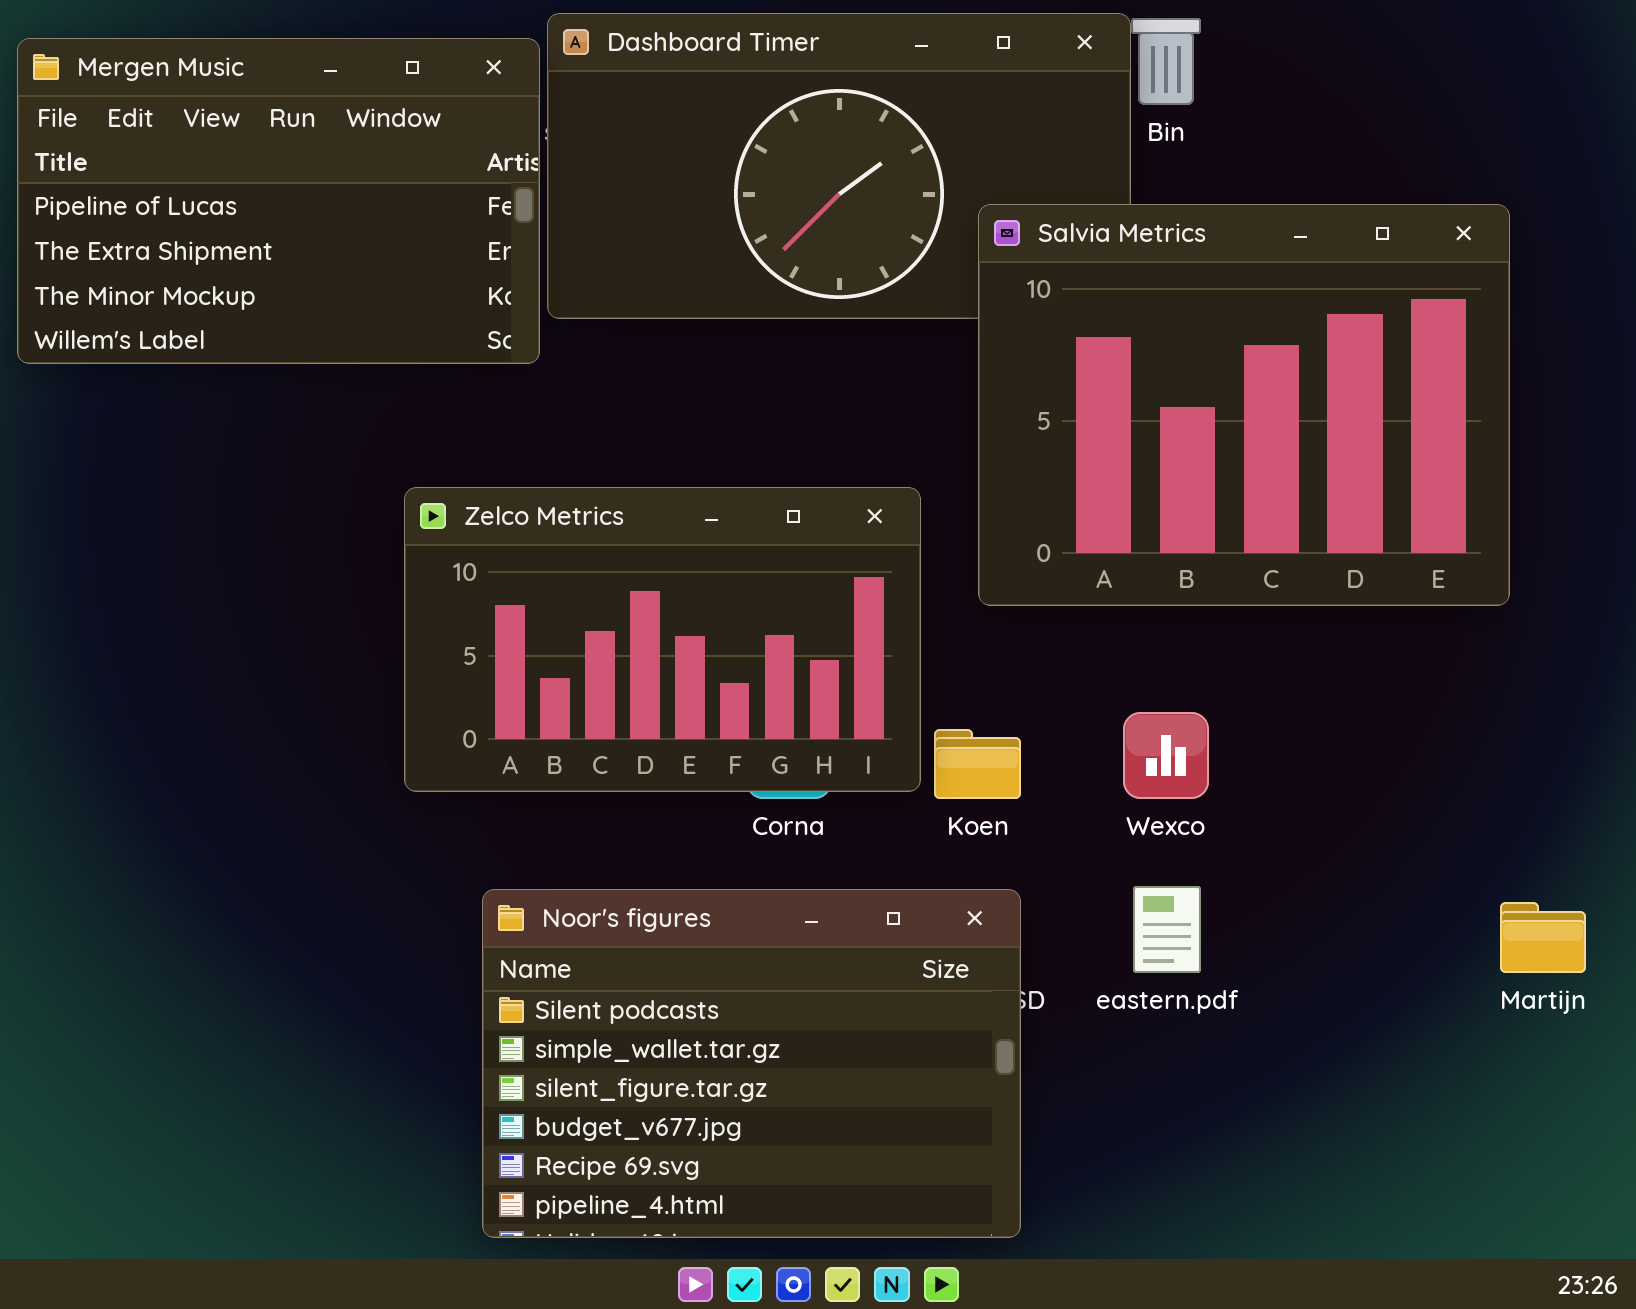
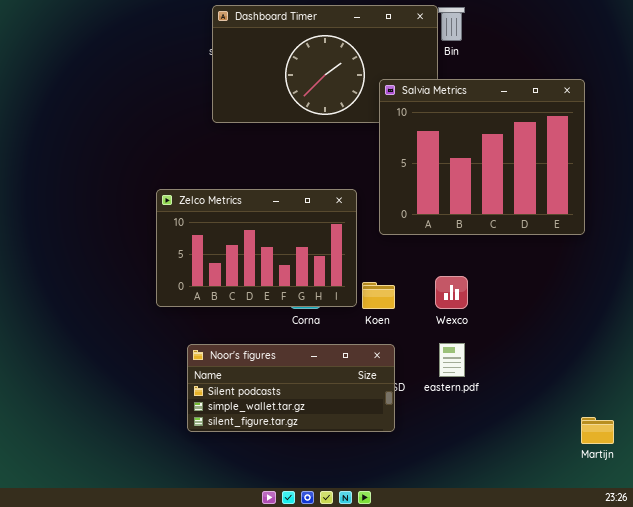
Mergen Music: [17,38,540,364] -> none, closed
Noor's figures: [482,889,1021,1238] -> [187,344,395,432], resized
Martijn: [1500,902,1586,973] -> [581,417,614,444], moved

